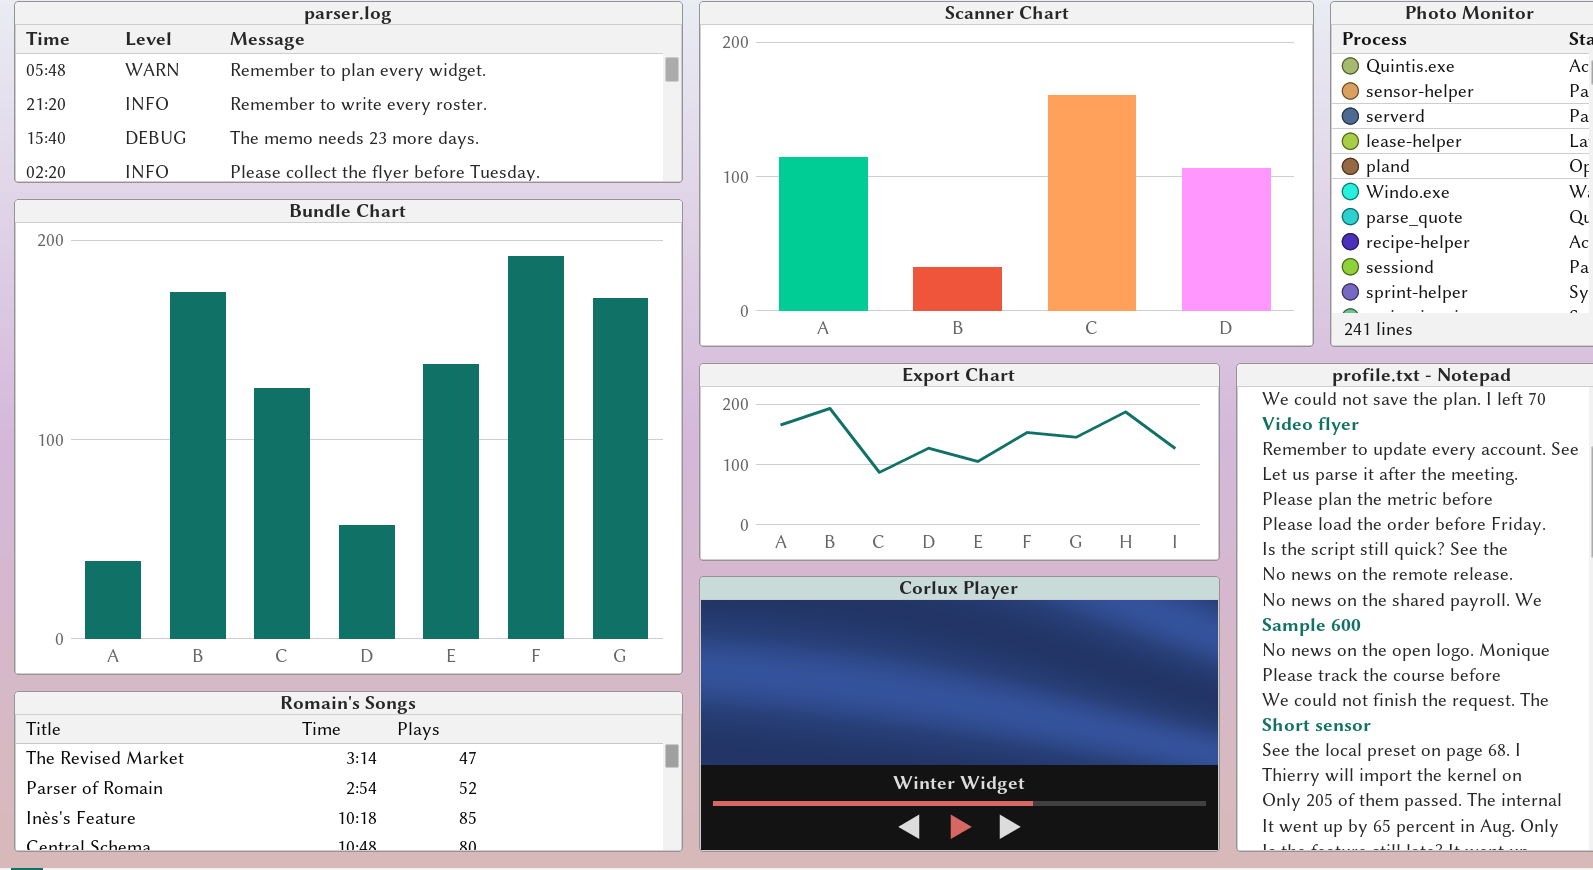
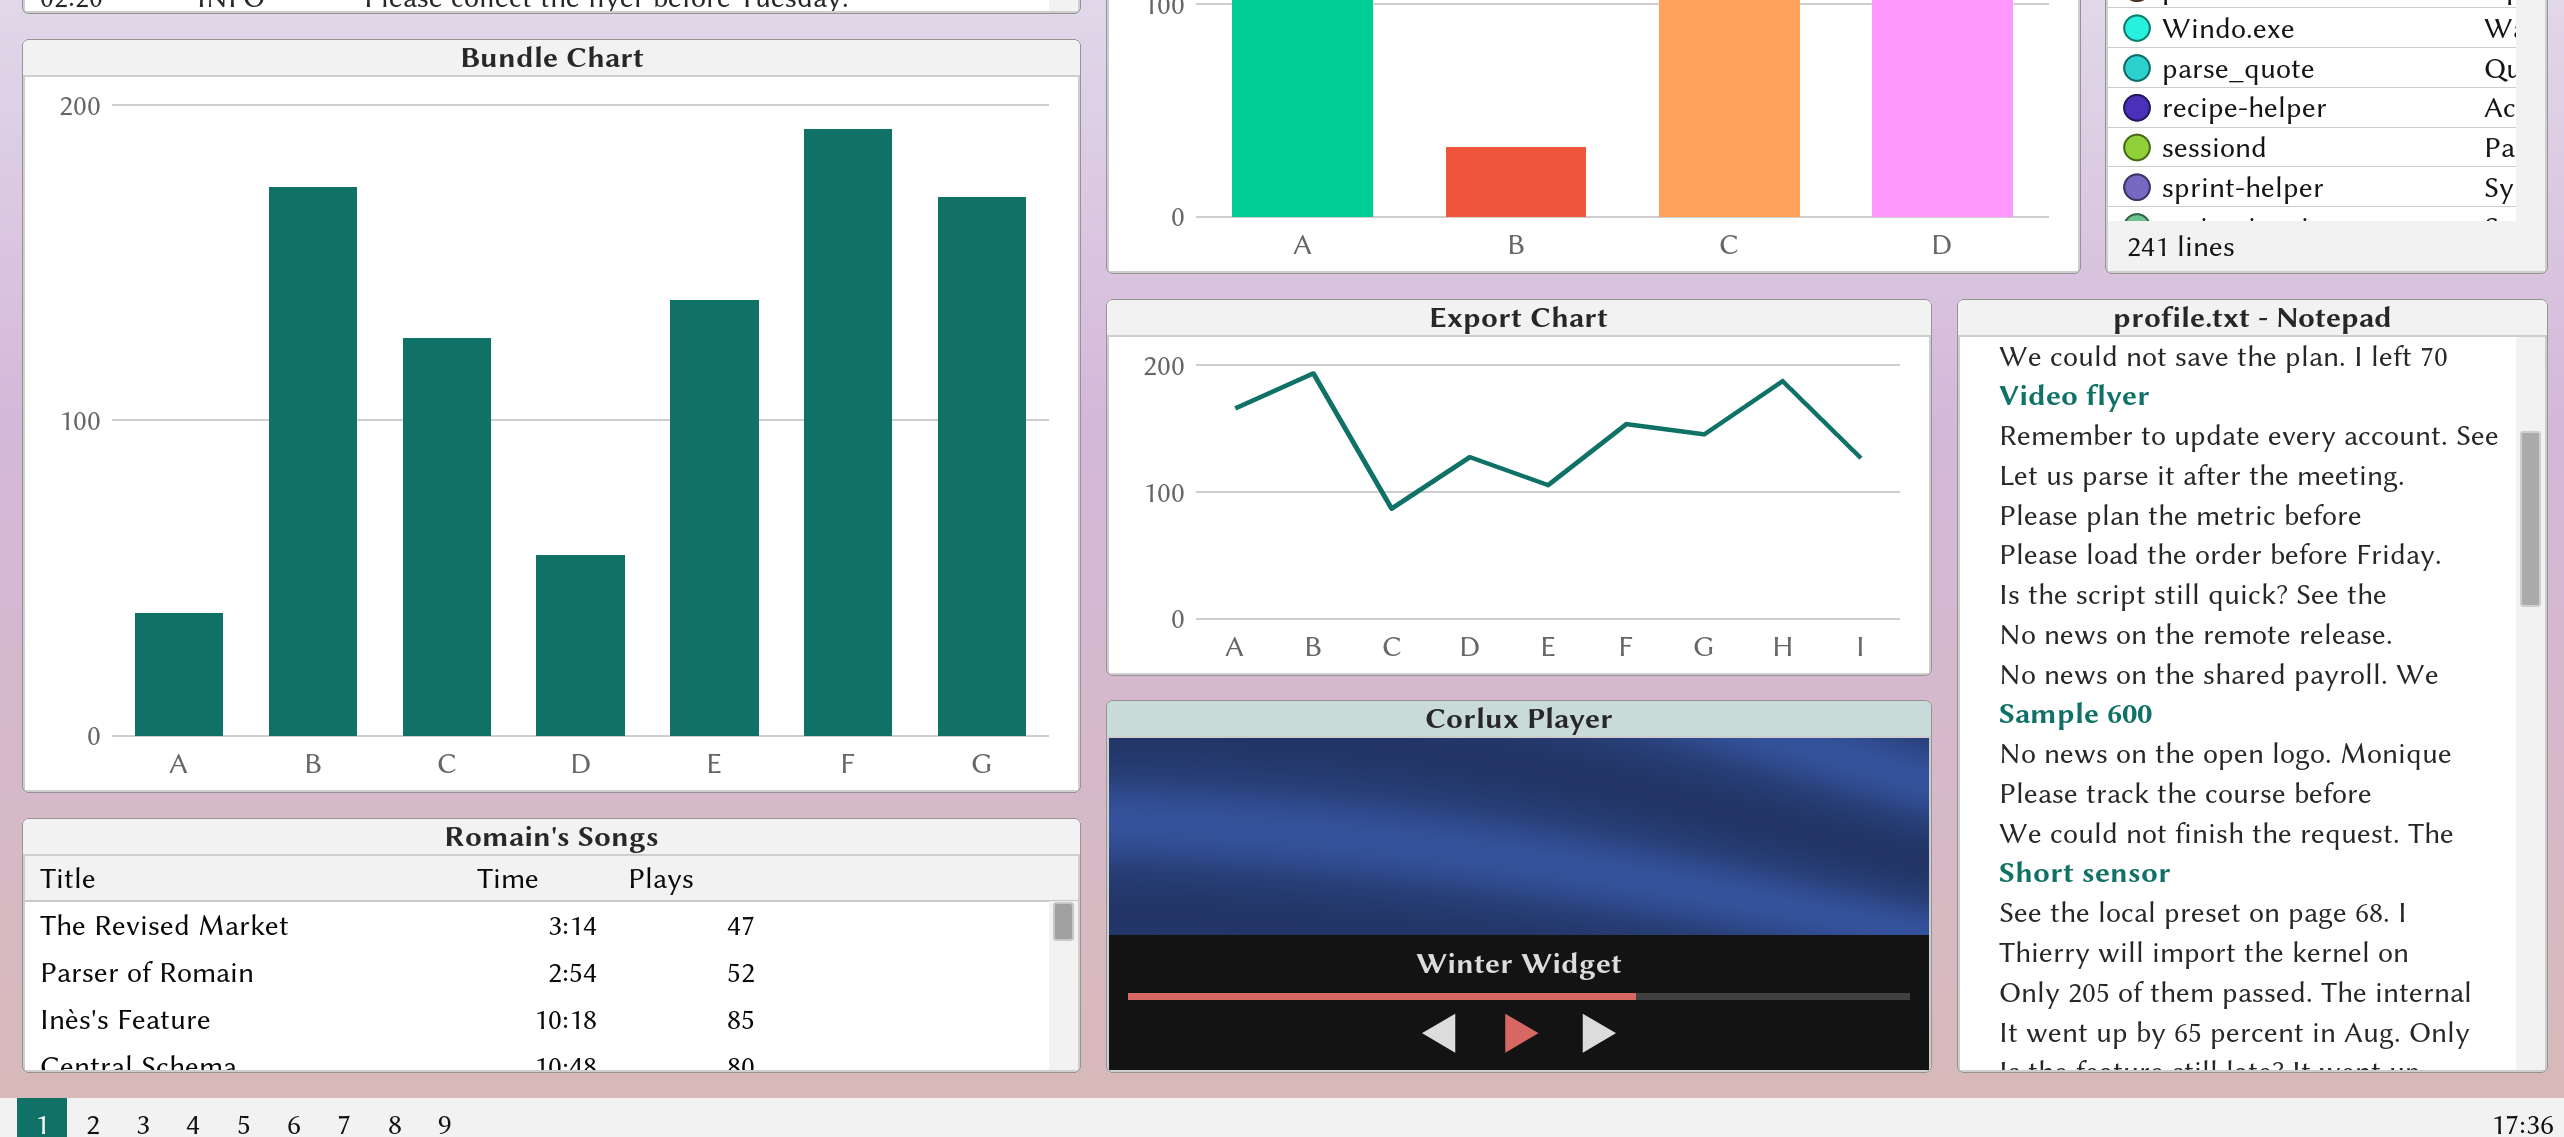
Export Chart: [699,363,1220,561] -> [1106,299,1932,676], resized
Corlux Player: [699,576,1220,852] -> [1106,700,1932,1073], resized

